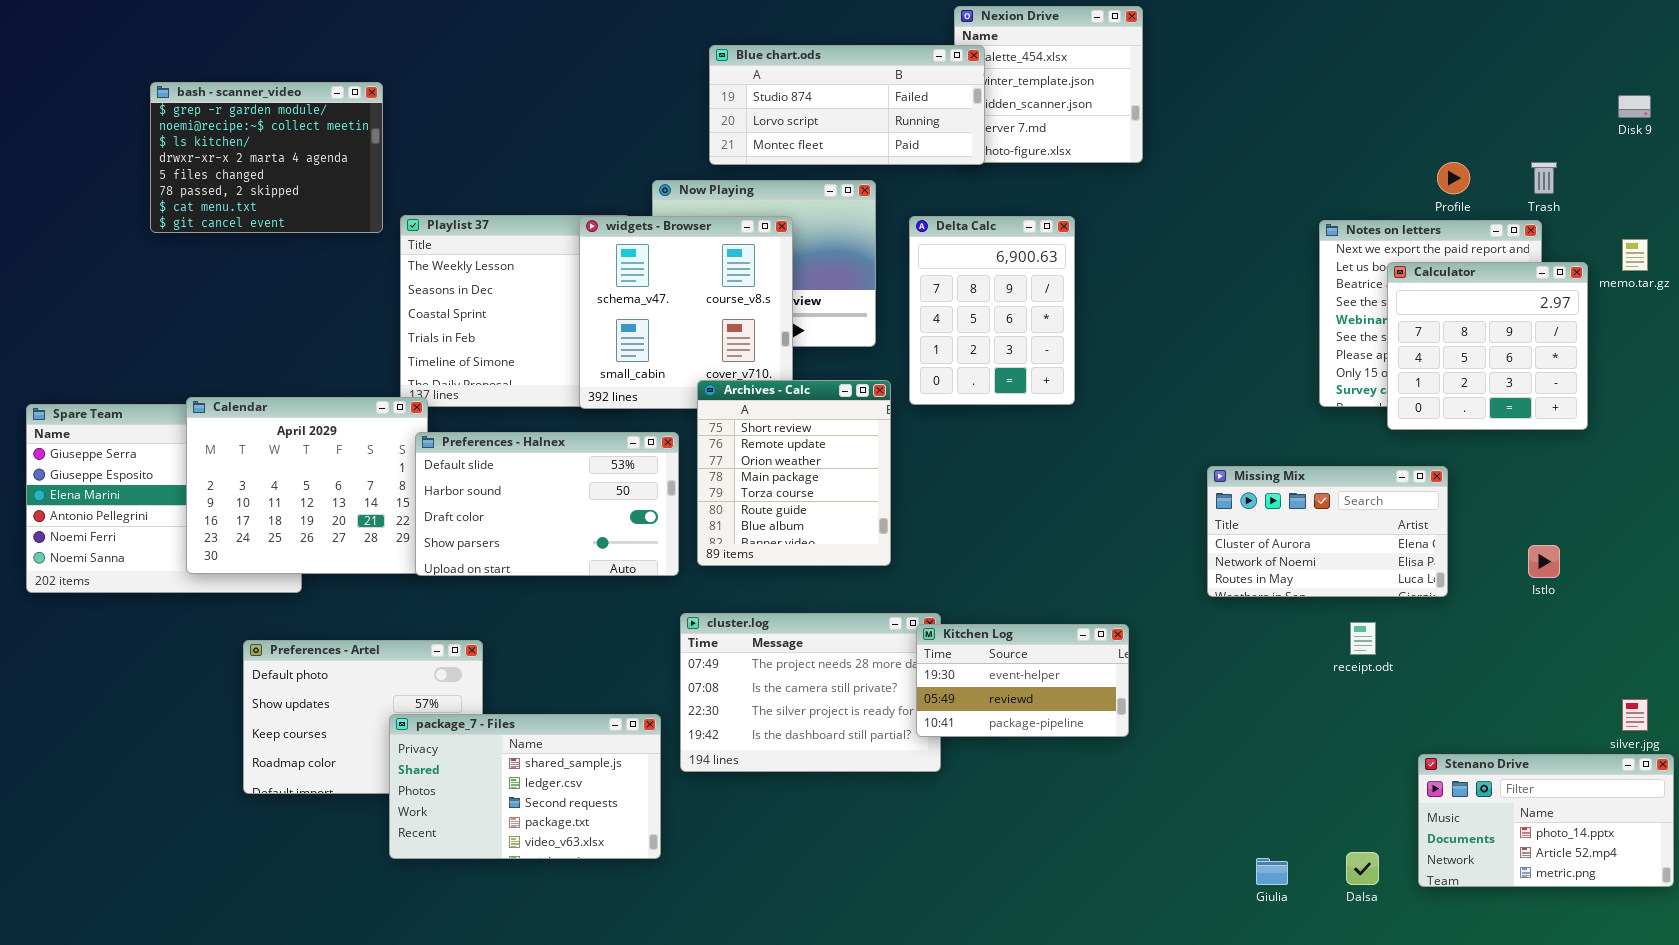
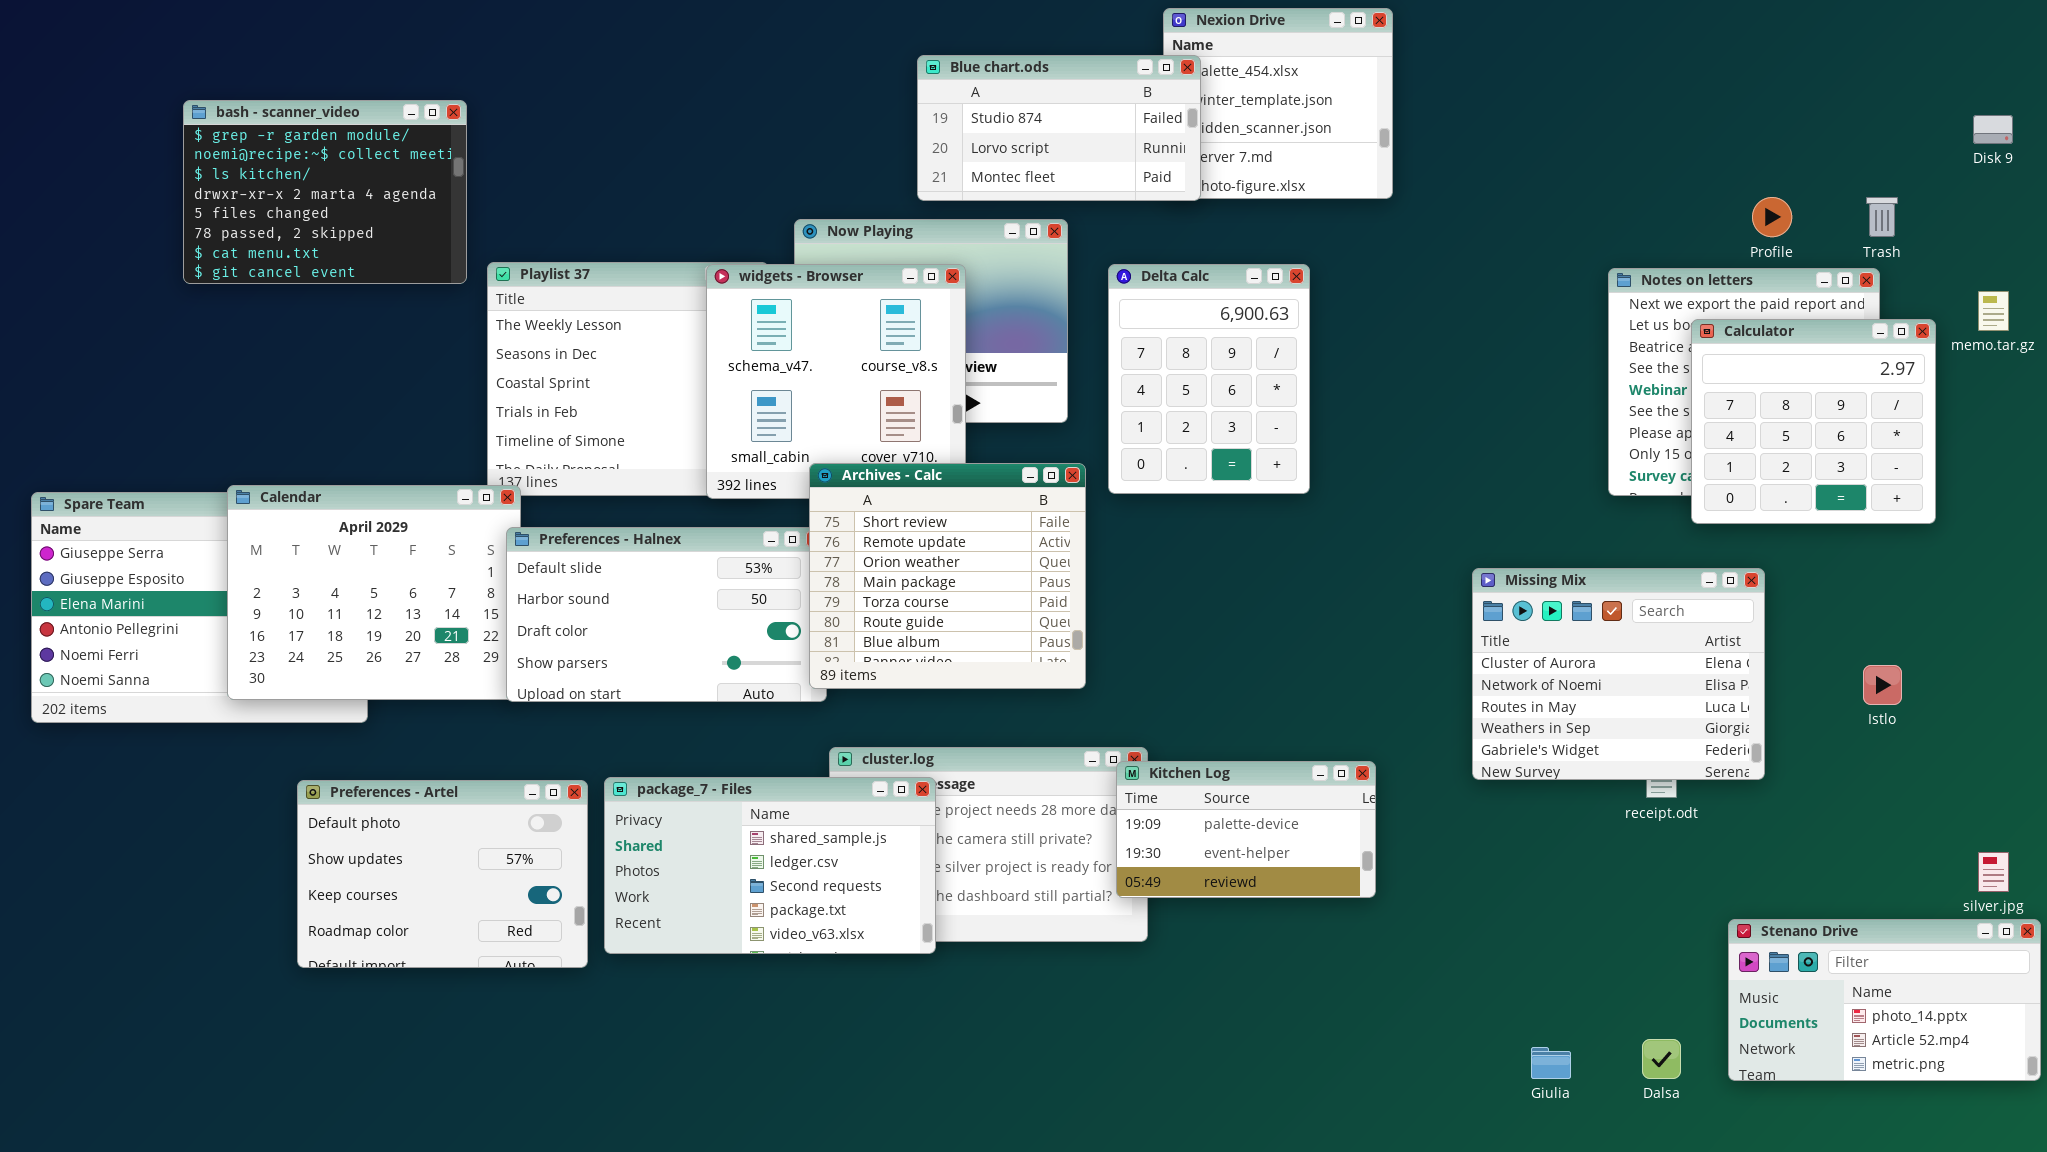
Blue chart.ods: [709,45,985,165] -> [917,55,1201,201], resized
Archives - Calc: [697,380,891,566] -> [809,463,1086,689], resized
Missing Mix: [1207,466,1448,597] -> [1472,568,1765,780], resized
Kitchen Log: [916,624,1129,737] -> [1116,761,1376,898], scrolled up 1 row
package_7 - Files: [389,714,661,859] -> [604,777,936,954], moved

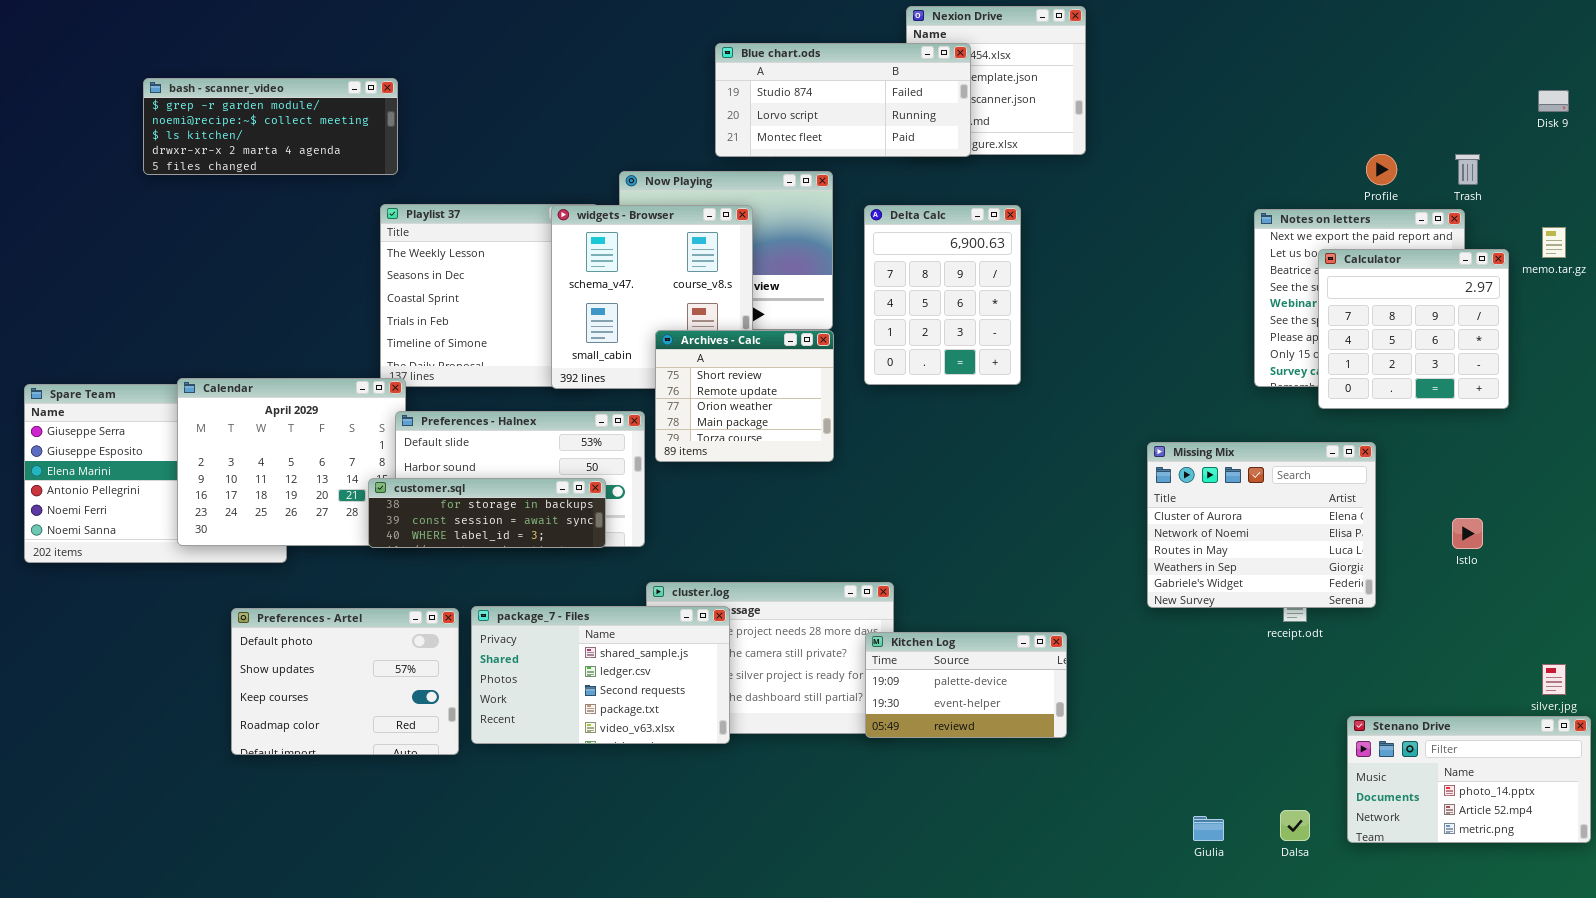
Blue chart.ods: [917,55,1201,201] -> [715,43,971,157], resized
bash - scanner_video: [183,100,467,284] -> [143,78,398,175], resized
Archives - Calc: [809,463,1086,689] -> [655,330,834,462], moved, resized
customer.sql: none -> [368,478,606,548], opened
Kitchen Log: [1116,761,1376,898] -> [865,632,1067,738], moved

